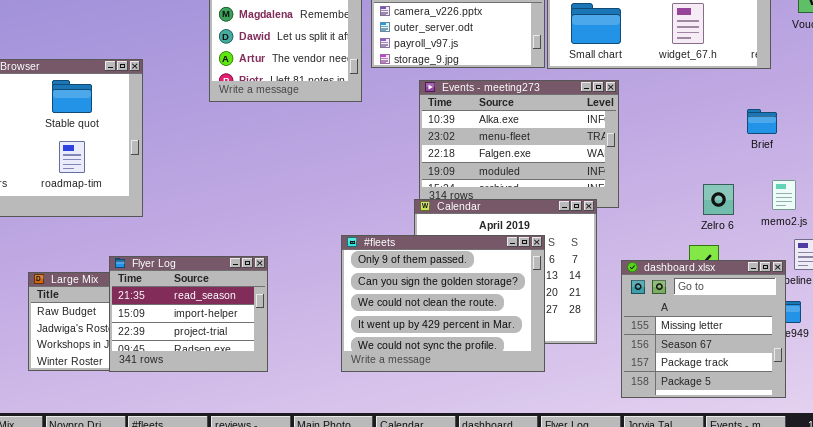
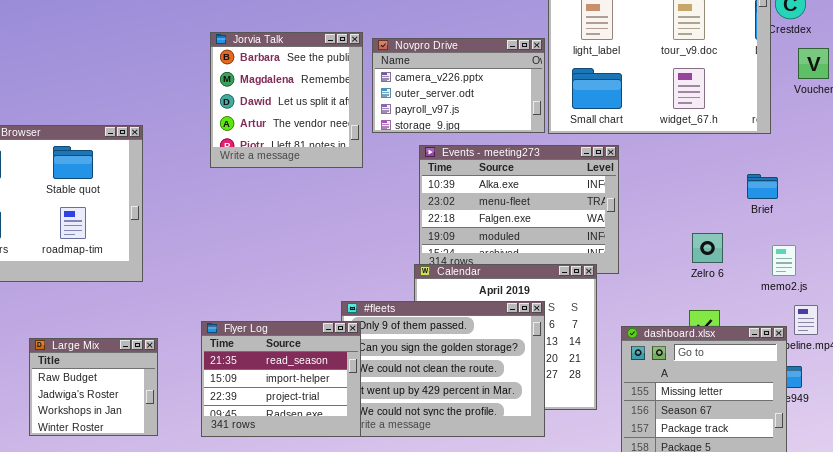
Zelro 6: [703,184,734,215] -> [692,233,723,263], moved
Flyer Log: [109,256,268,372] -> [201,321,361,437], moved

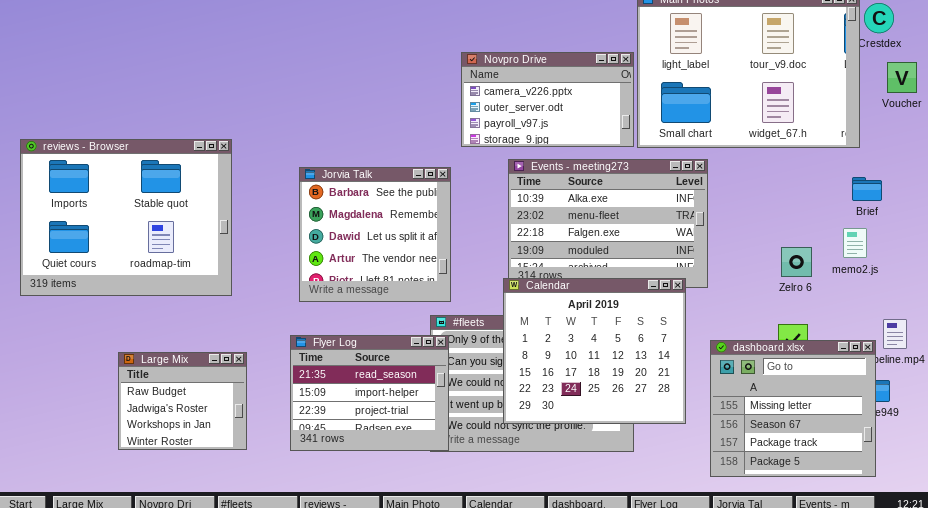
Jorvia Talk: [210,32,363,168] -> [299,167,451,302], moved
Brief: [747,174,778,199] -> [852,177,882,201], moved
memo2.js: [772,245,796,276] -> [843,228,867,258], moved
Calendar: [414,264,597,410] -> [503,278,686,424], raised

